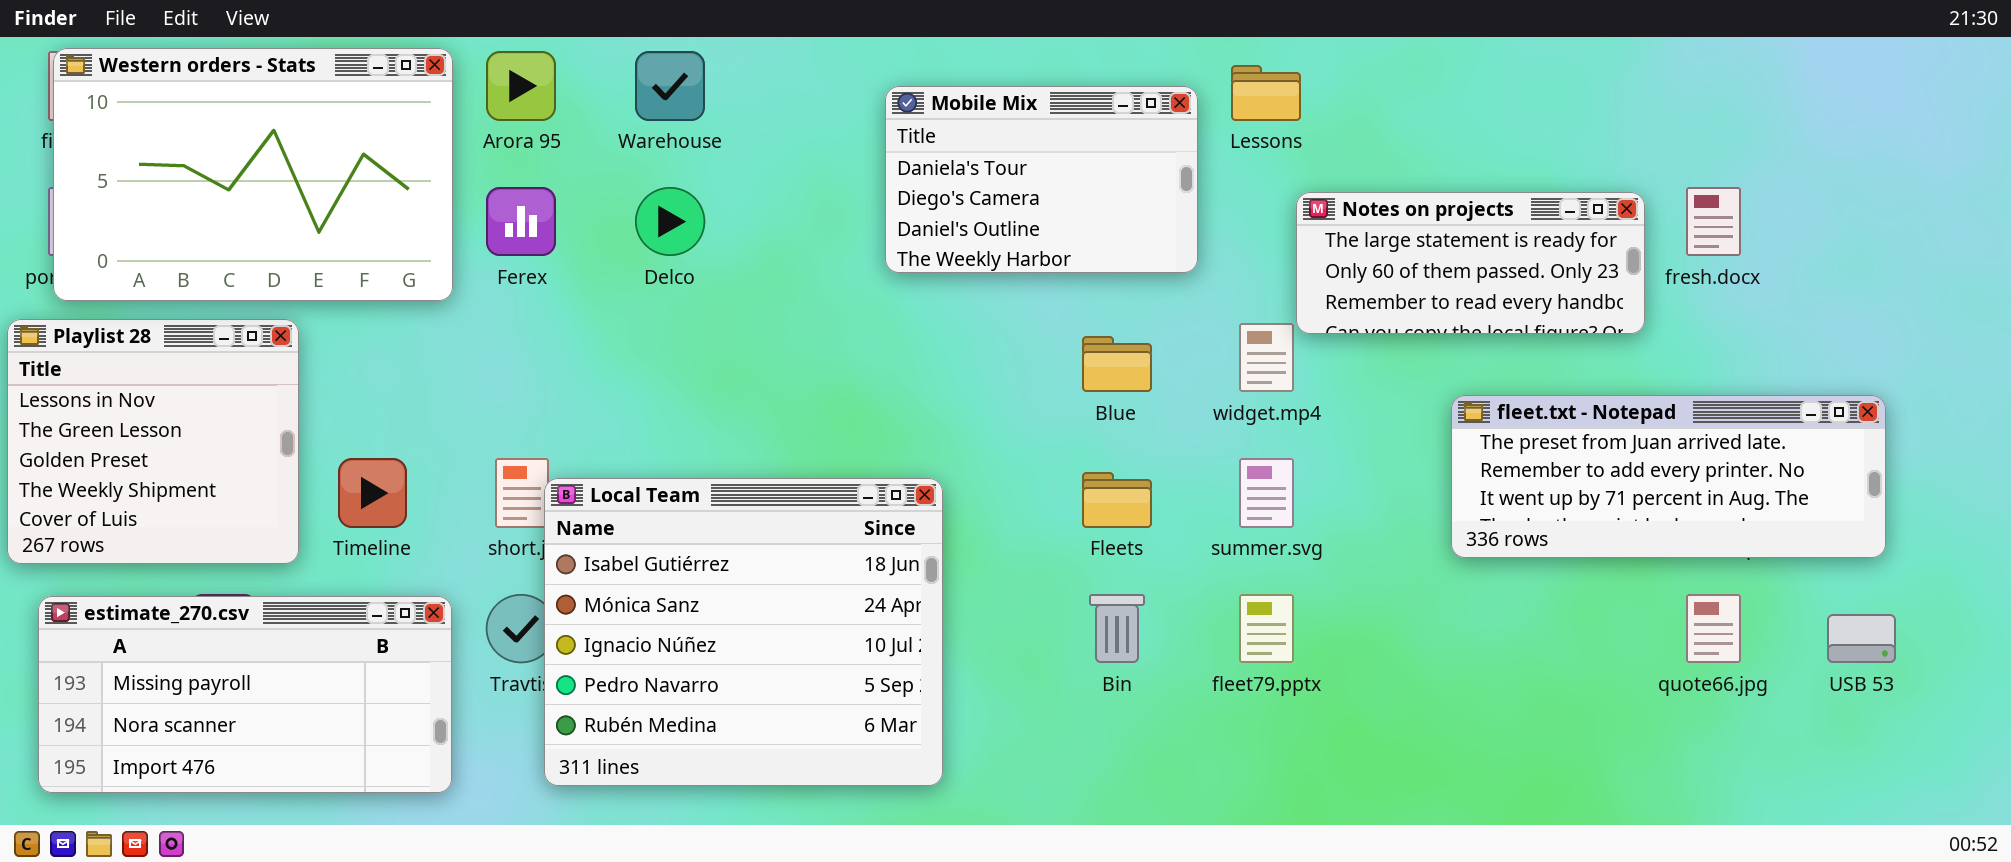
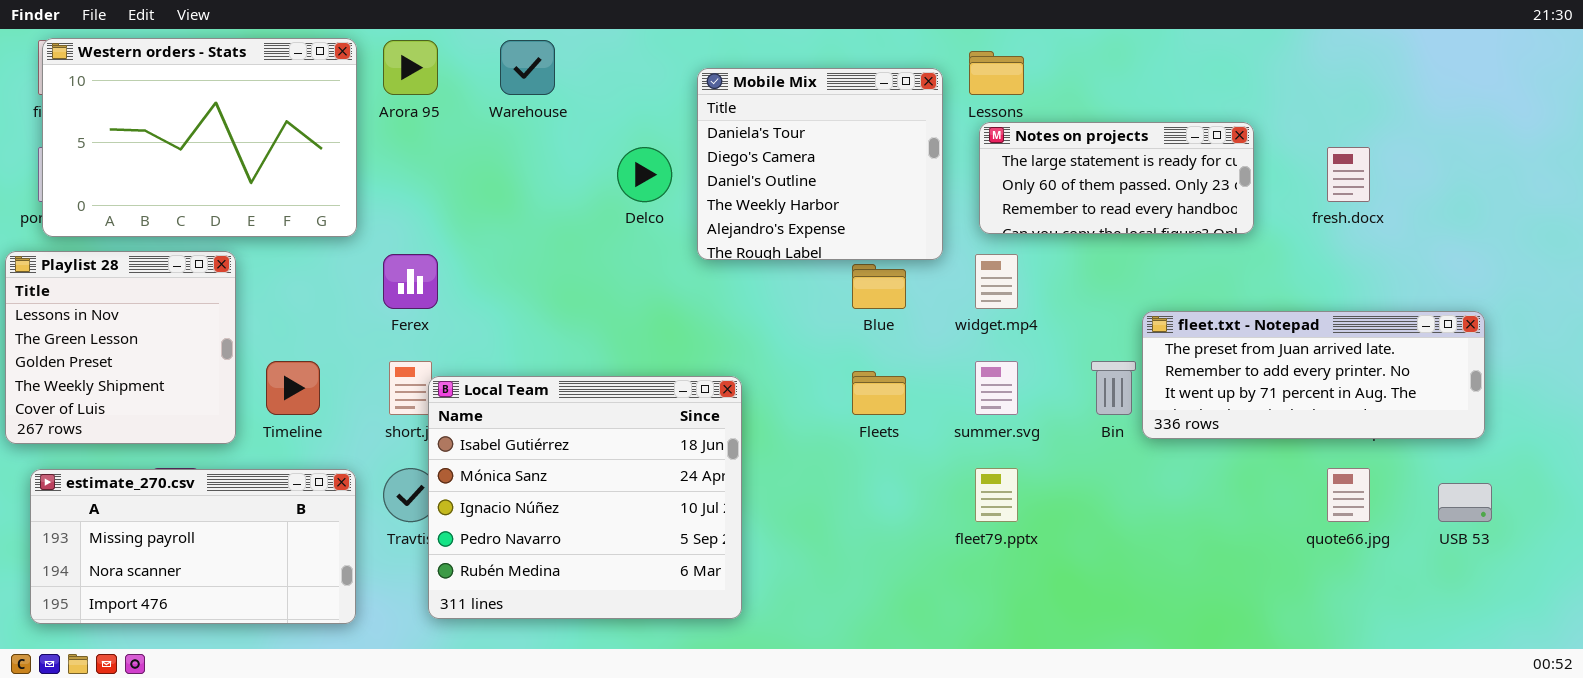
Mobile Mix: [885,86,1198,273] -> [697,68,943,260], resized
Ferex: [486,187,556,256] -> [383,254,438,309], moved
Delco: [635,187,705,256] -> [617,147,672,202], moved
Notes on projects: [1296,192,1645,334] -> [979,122,1254,234], moved
Bin: [1089,594,1145,663] -> [1091,361,1136,415], moved

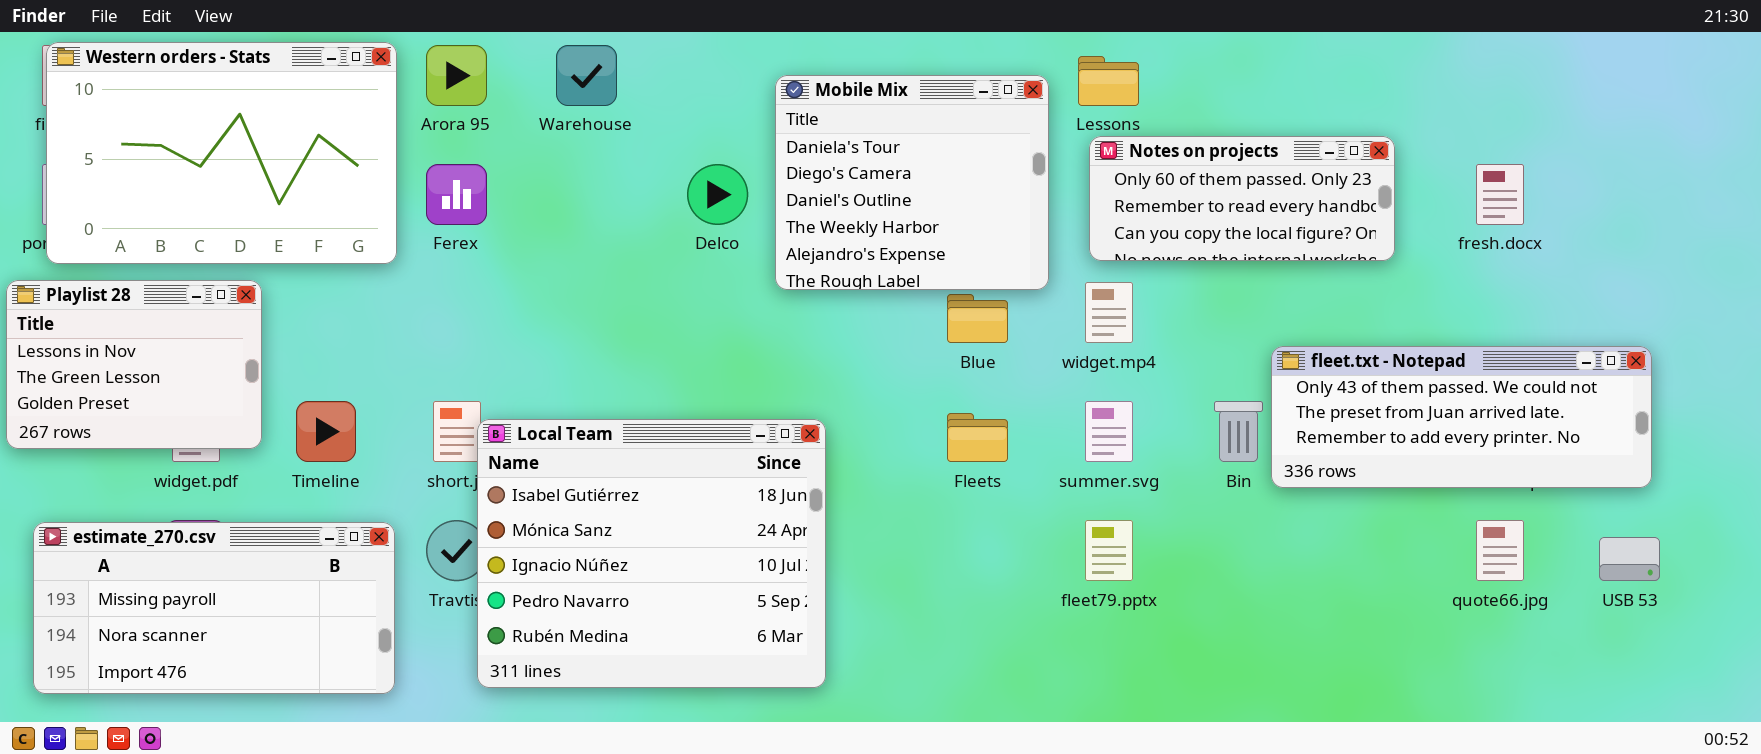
Notes on projects: [979,122,1254,234] -> [1089,136,1395,261], scrolled down 1 row
Playlist 28: [5,251,236,444] -> [6,280,262,449], resized
Ferex: [383,254,438,309] -> [426,164,487,225], moved
fleet.txt - Notepad: [1142,311,1485,439] -> [1271,346,1652,488], scrolled up 1 row

